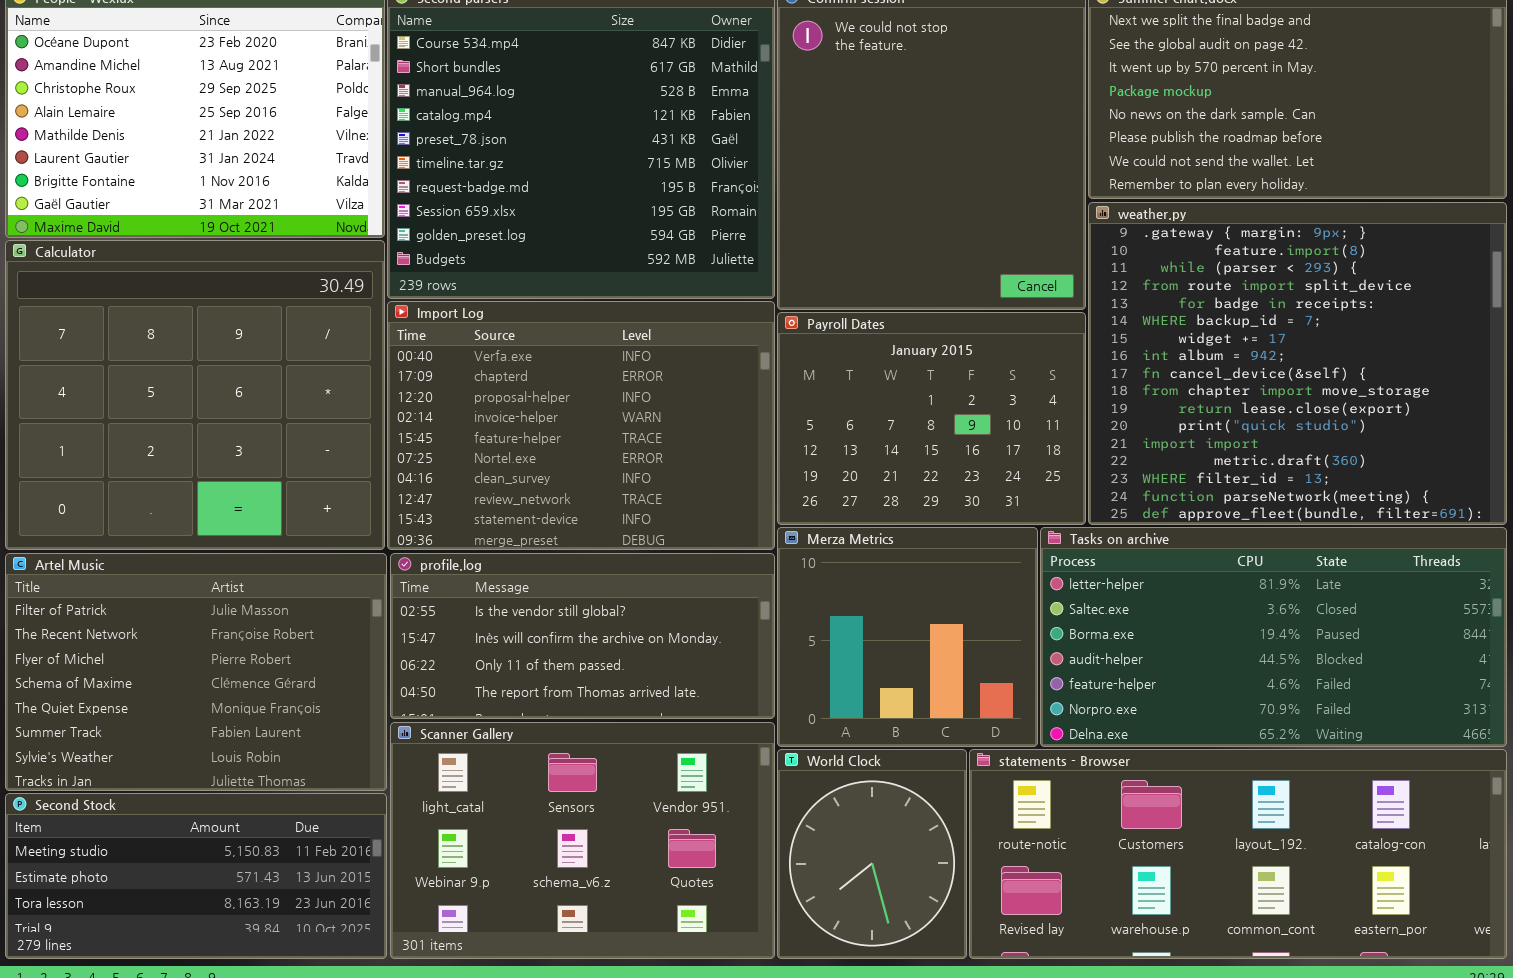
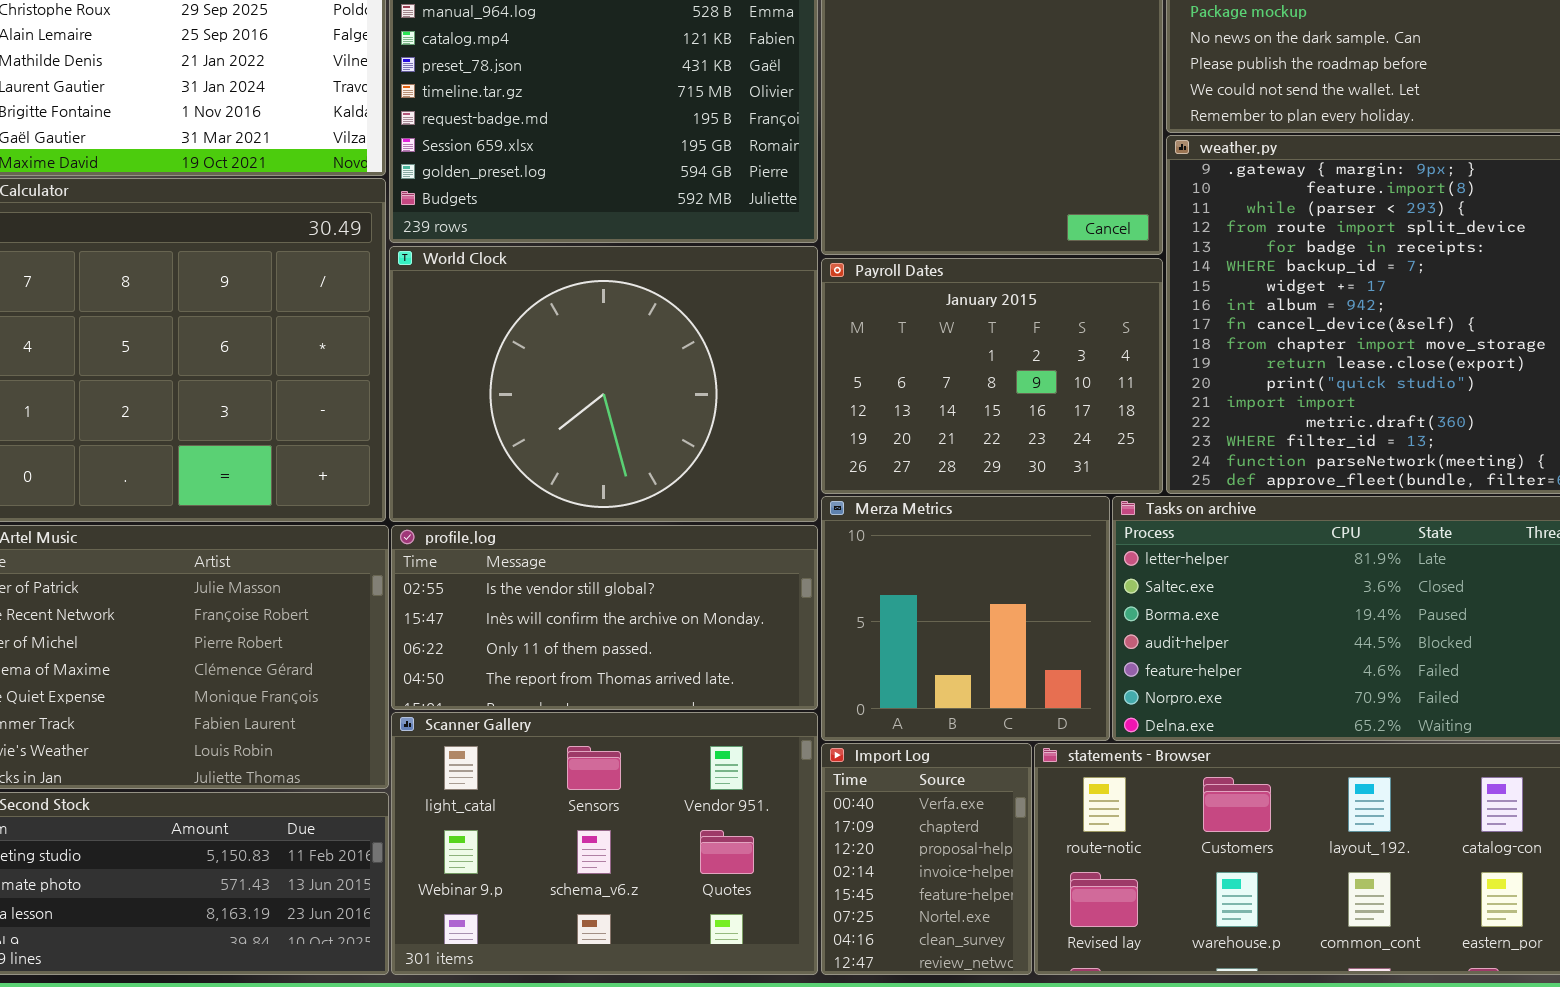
Import Log: [387,301,775,550] -> [821,743,1032,975], moved, resized
World Clock: [777,749,967,959] -> [389,246,818,522], moved, resized

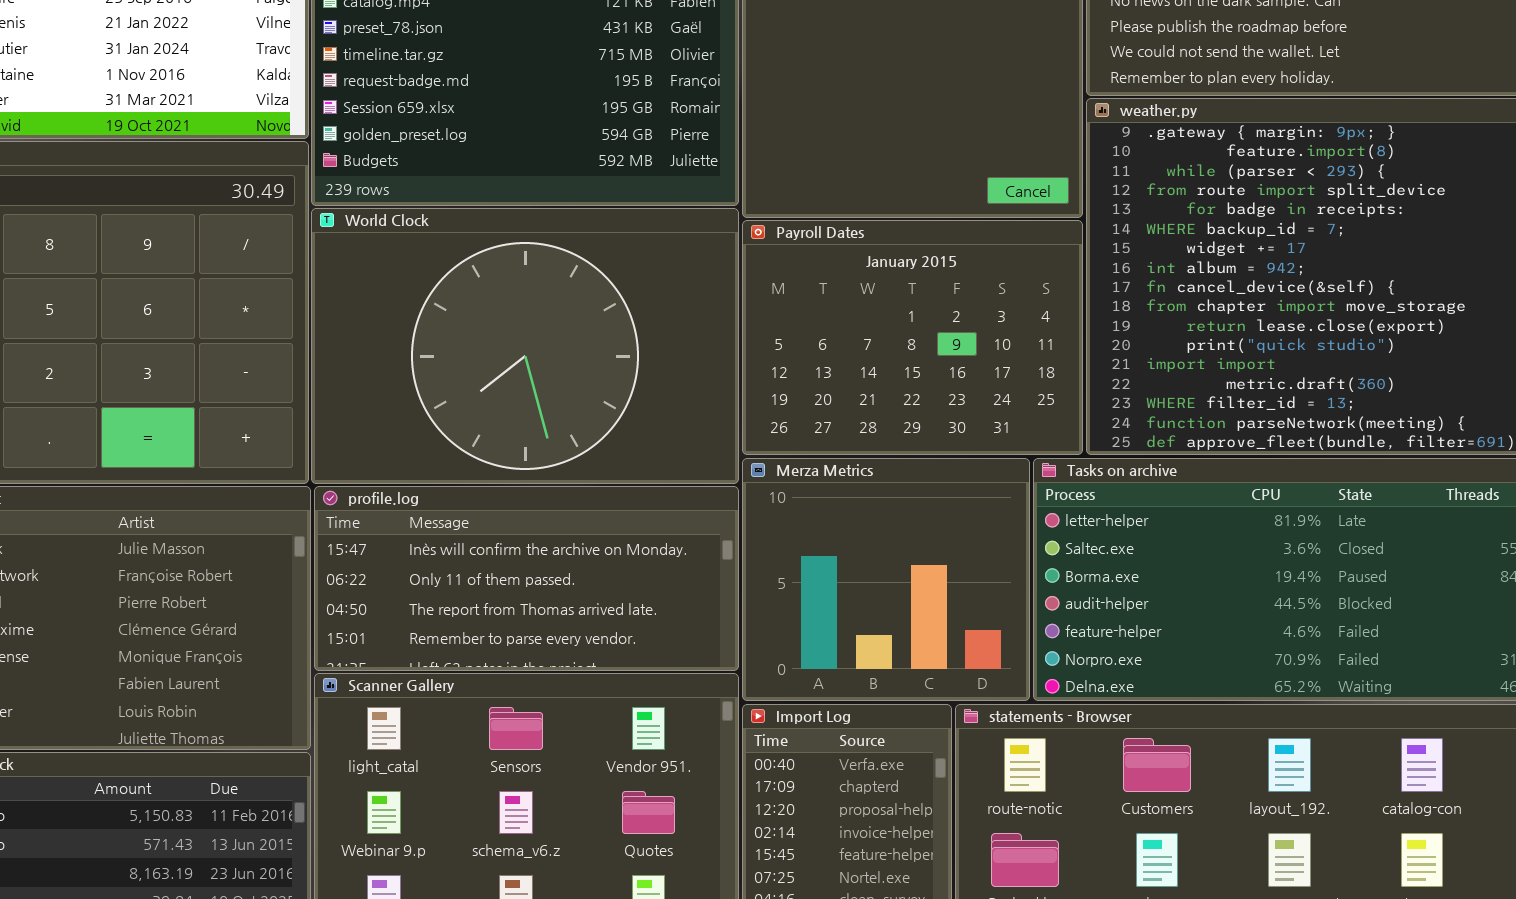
profile.log: [391,525,818,710] -> [314,486,739,671], scrolled down 1 row

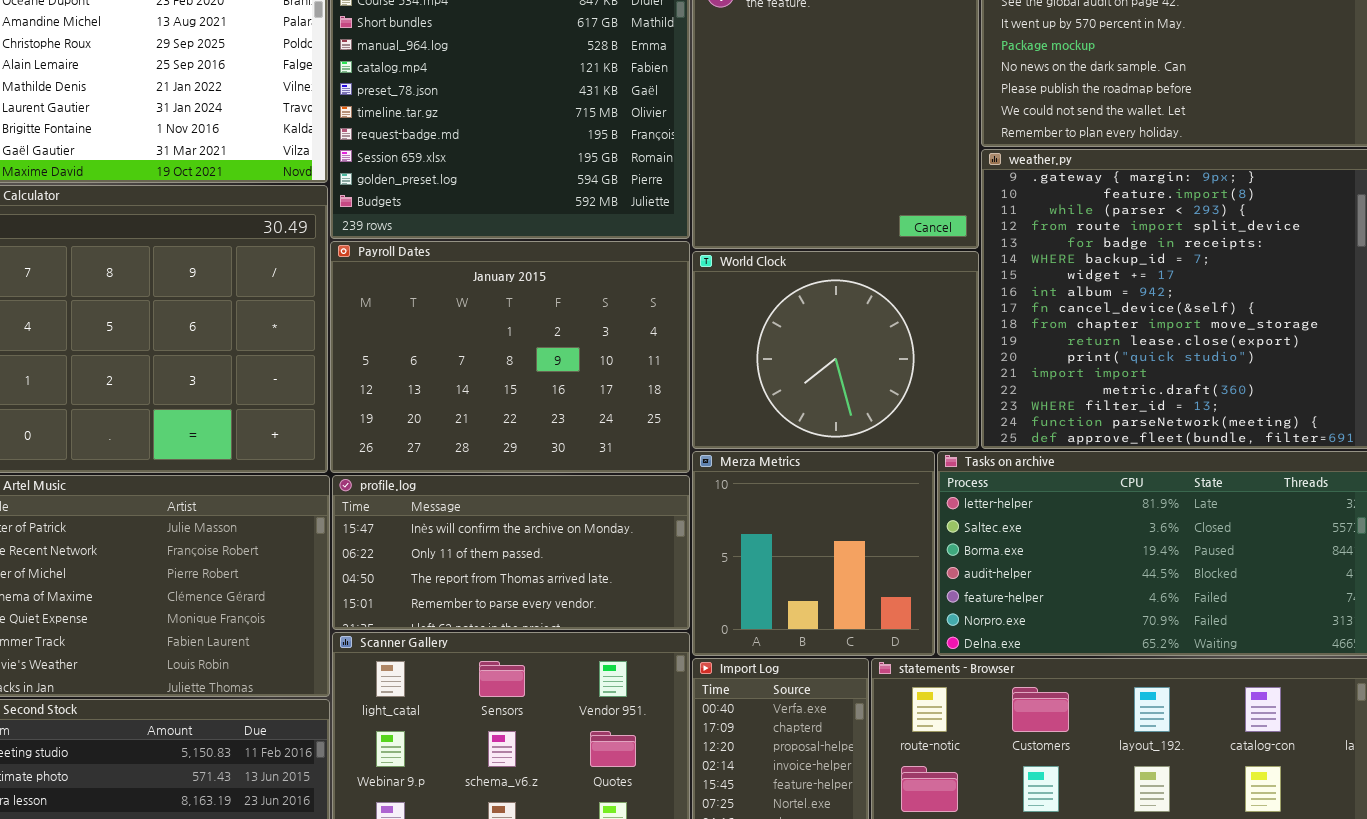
World Clock: [311,208,739,484] -> [692,251,979,449], moved, resized
Payroll Dates: [742,220,1083,455] -> [330,241,690,473], moved, resized

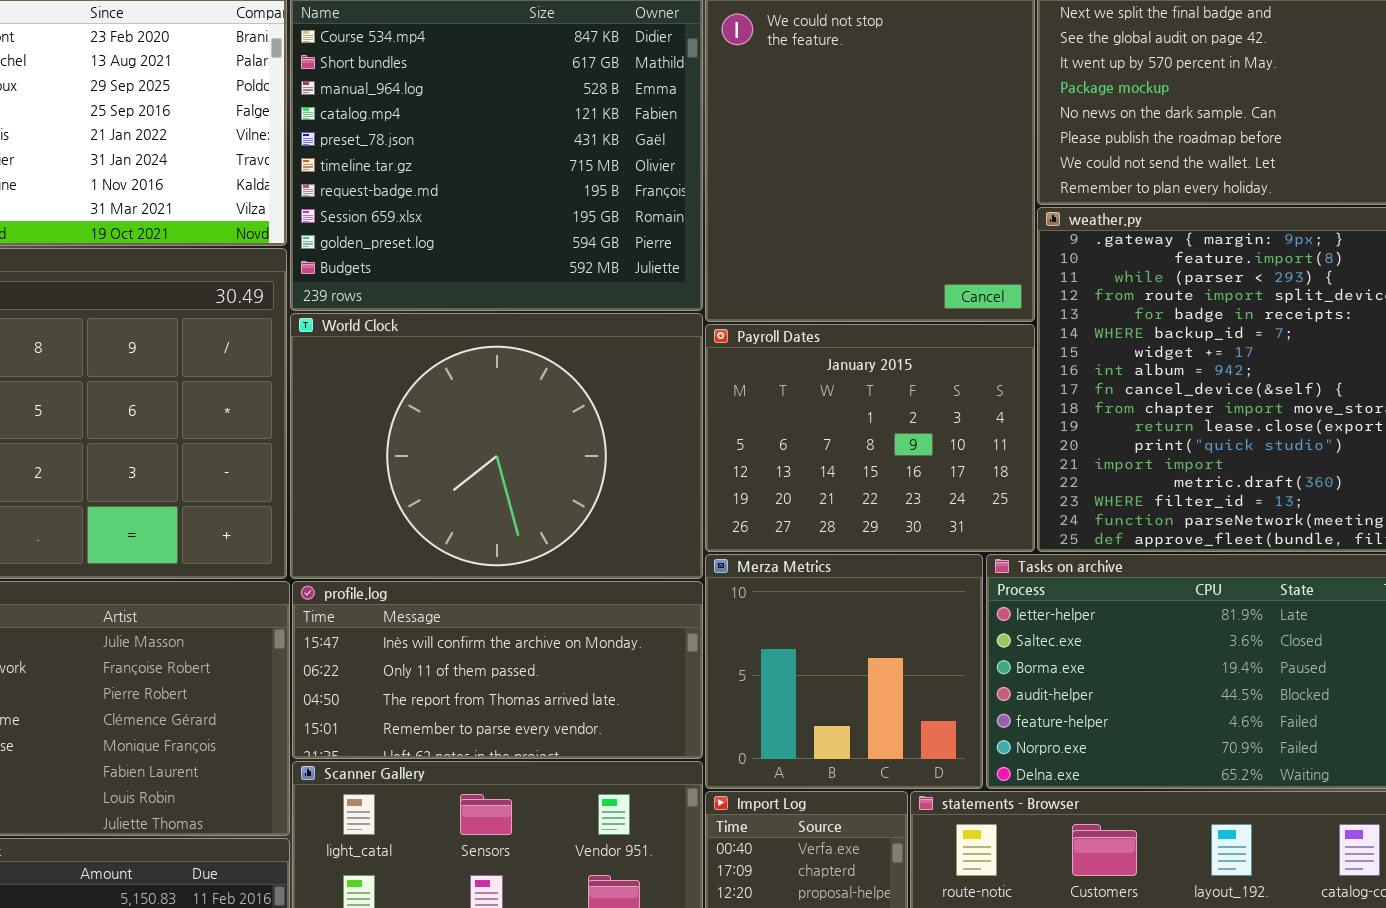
Payroll Dates: [330,241,690,473] -> [705,324,1035,552], moved, resized
World Clock: [692,251,979,449] -> [290,313,703,579], moved, resized

